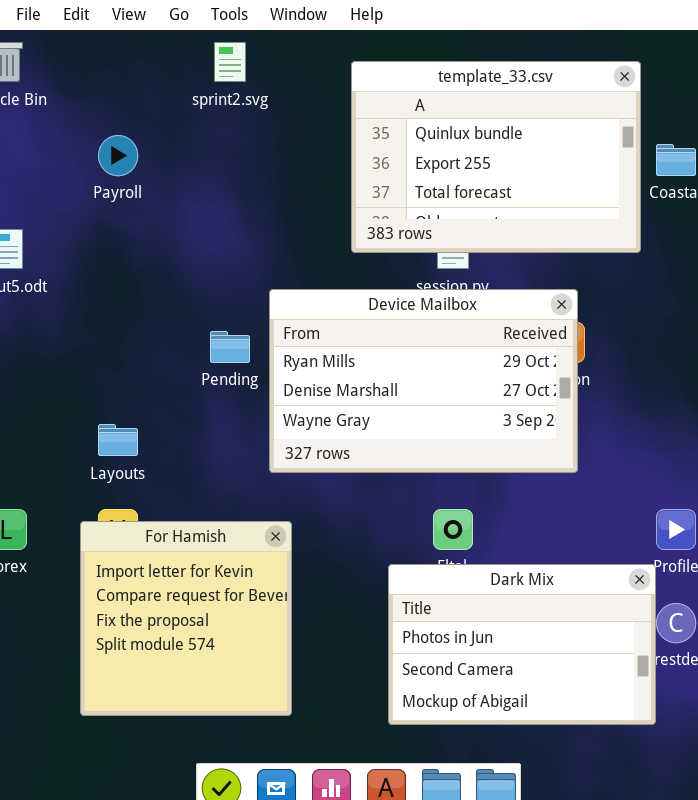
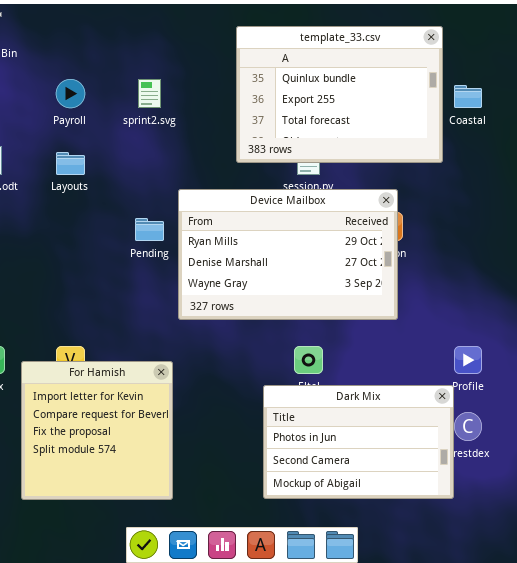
sprint2.svg: [214,42,246,82] -> [138,79,161,108], moved
Layouts: [98,424,138,456] -> [56,152,85,175], moved
For Hamish: [80,521,292,716] -> [21,361,173,500], moved

